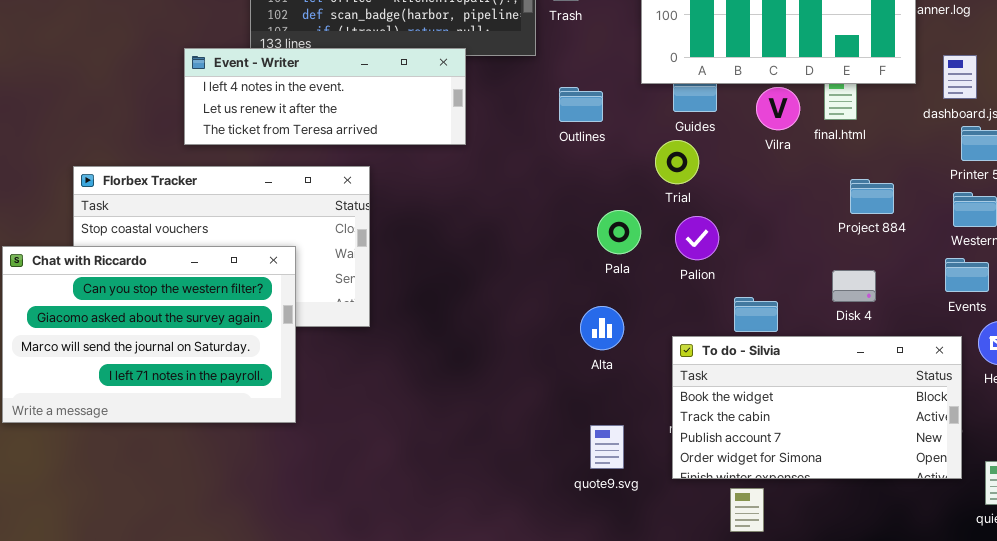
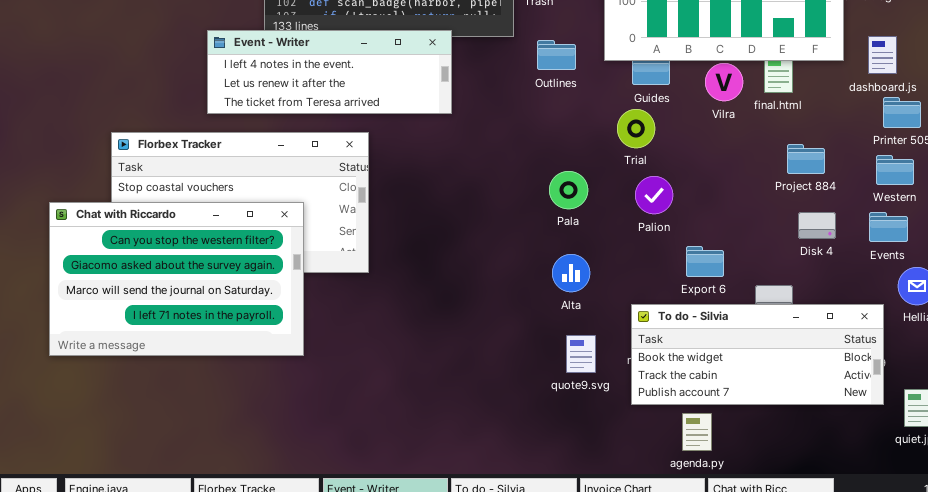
Outlines: [559,87,603,122] -> [537,40,576,70], moved
Pala: [597,210,641,254] -> [549,171,588,209], moved
Disk 4: [832,270,876,302] -> [798,212,836,239], moved
To do - Silvia: [672,336,962,479] -> [631,304,884,405], resized
quote9.svg: [590,425,624,469] -> [566,335,596,373], moved

